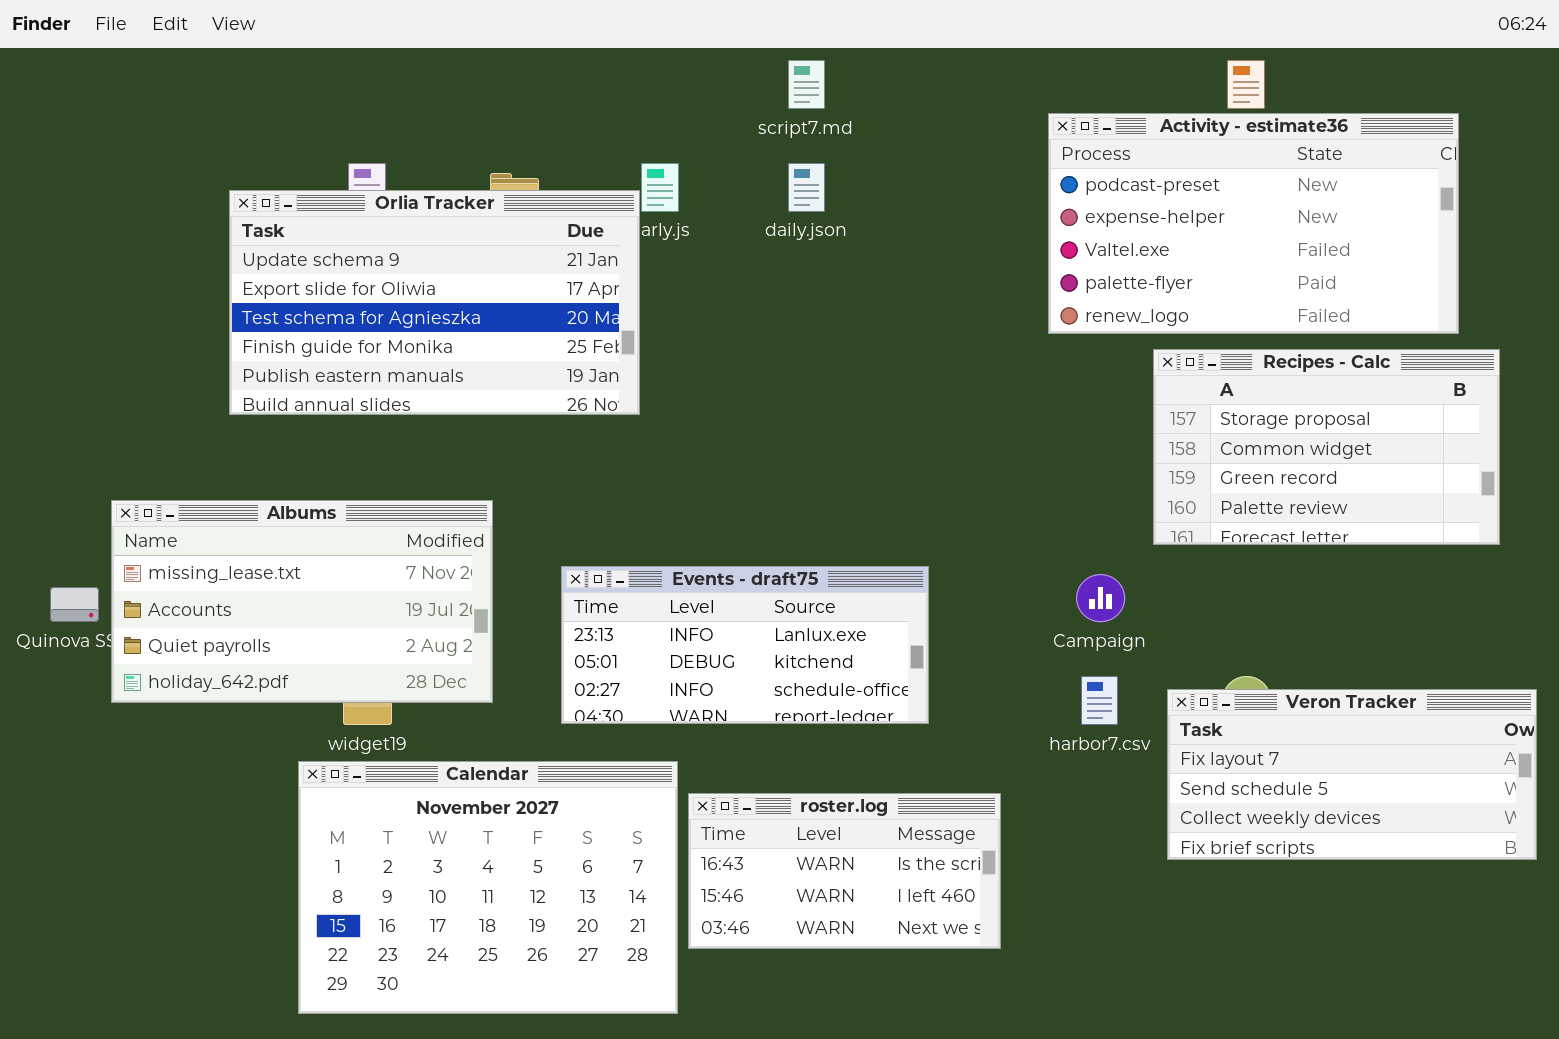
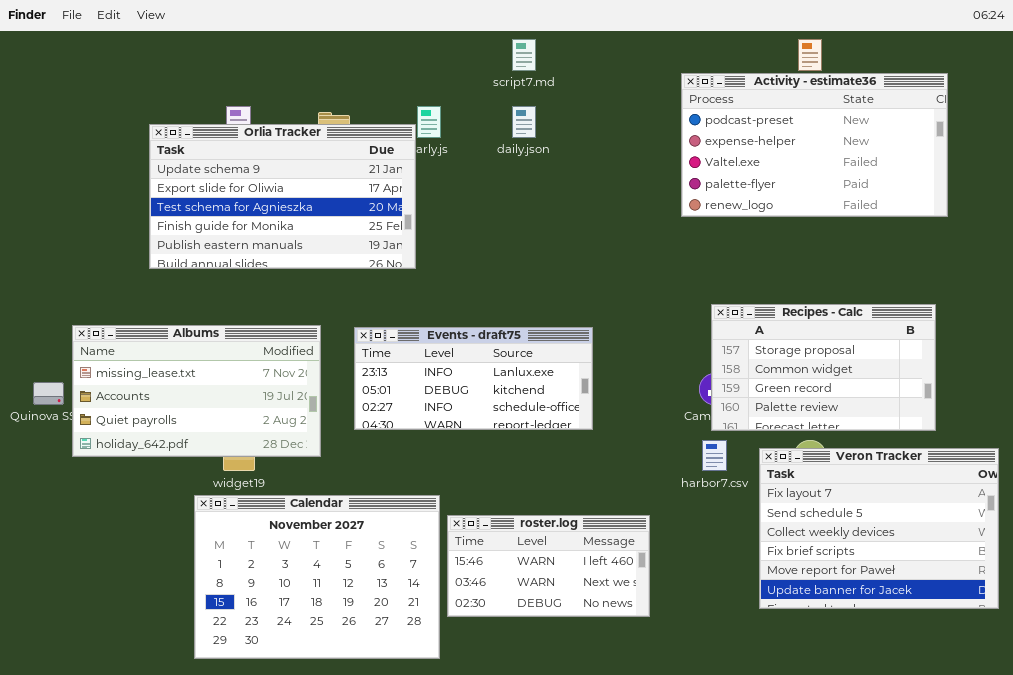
Recipes - Calc: [1153,349,1500,545] -> [711,304,936,431], moved
Events - draft75: [561,566,929,724] -> [354,327,593,430], moved
Veron Tracker: [1167,689,1537,860] -> [759,448,999,609], resized
roster.log: [688,793,1001,949] -> [447,515,650,617], scrolled down 1 row

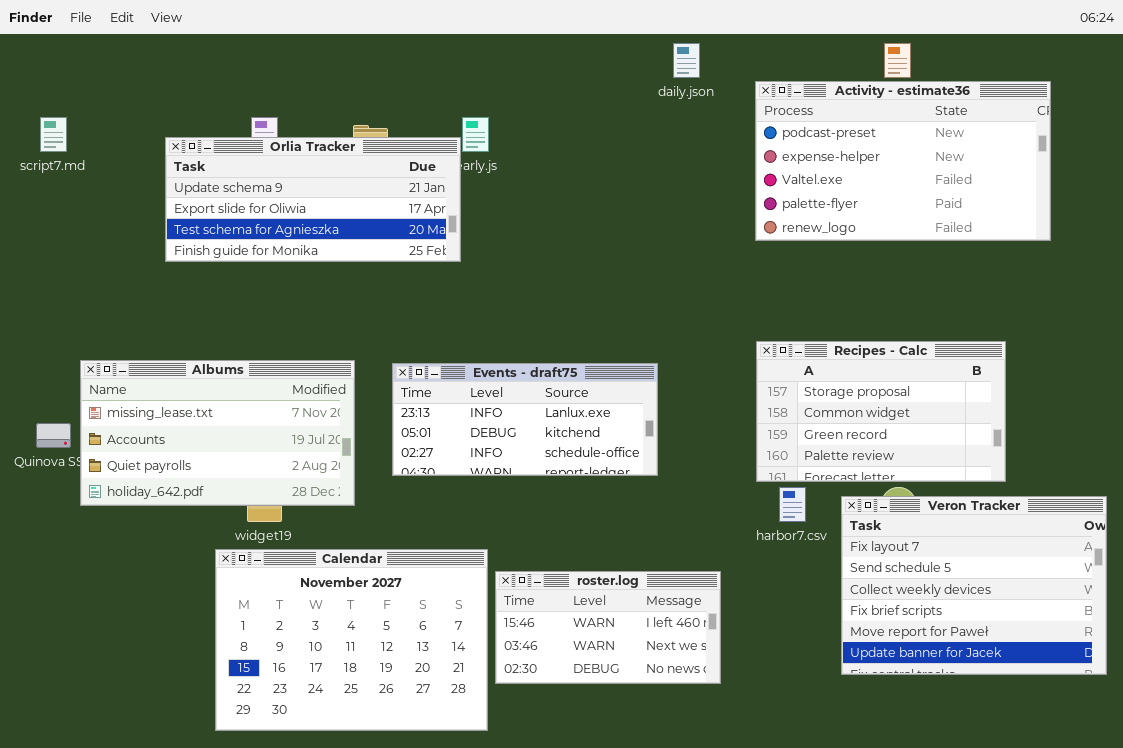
script7.md: [512,39,536,71] -> [40,117,67,152], moved
daily.json: [512,106,536,138] -> [673,43,700,78], moved
Orlia Tracker: [149,124,416,269] -> [165,137,461,262], resized
Recipes - Calc: [711,304,936,431] -> [756,341,1006,482], moved

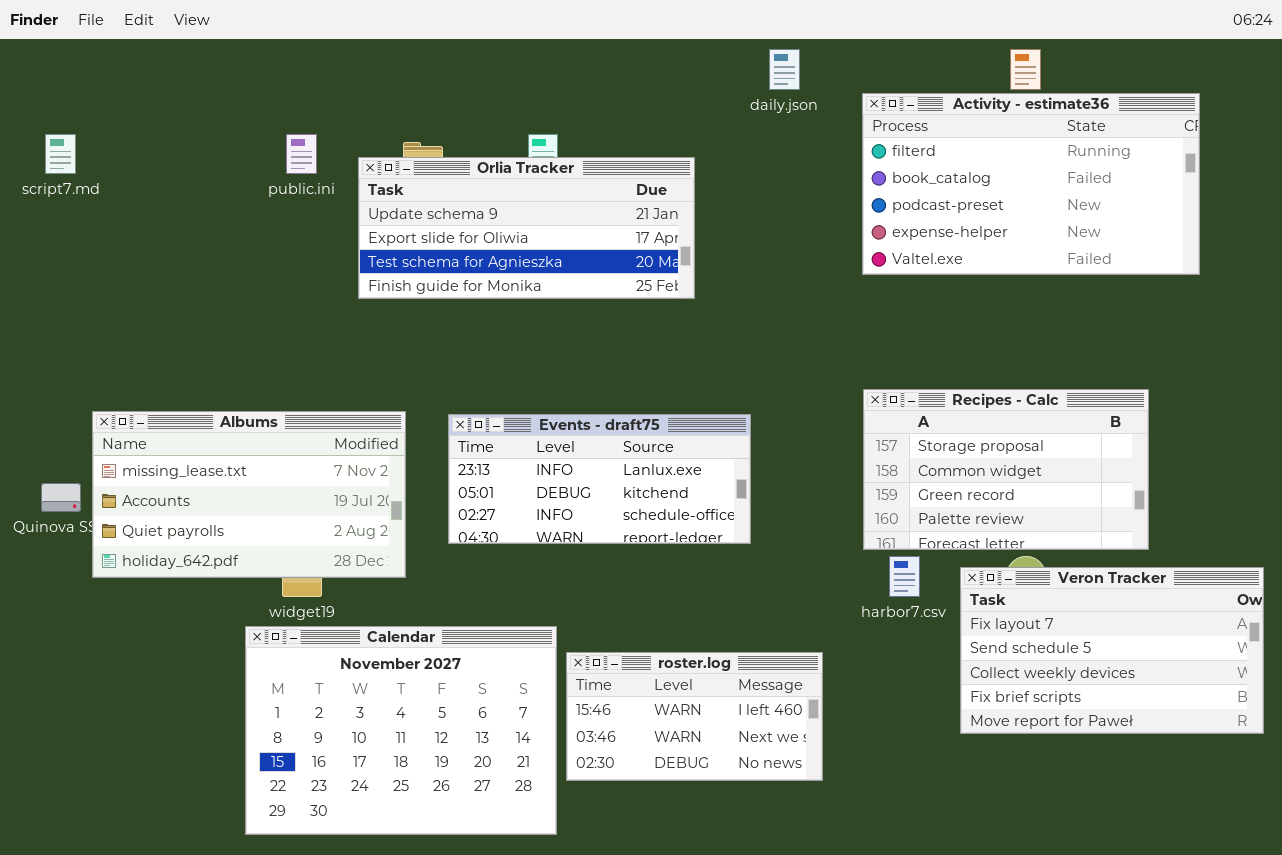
Activity - estimate36: [755,81,1051,241] -> [862,93,1200,275], scrolled up 2 rows
Orlia Tracker: [165,137,461,262] -> [358,157,695,299], moved
Veron Tracker: [841,496,1107,675] -> [960,567,1264,734], resized

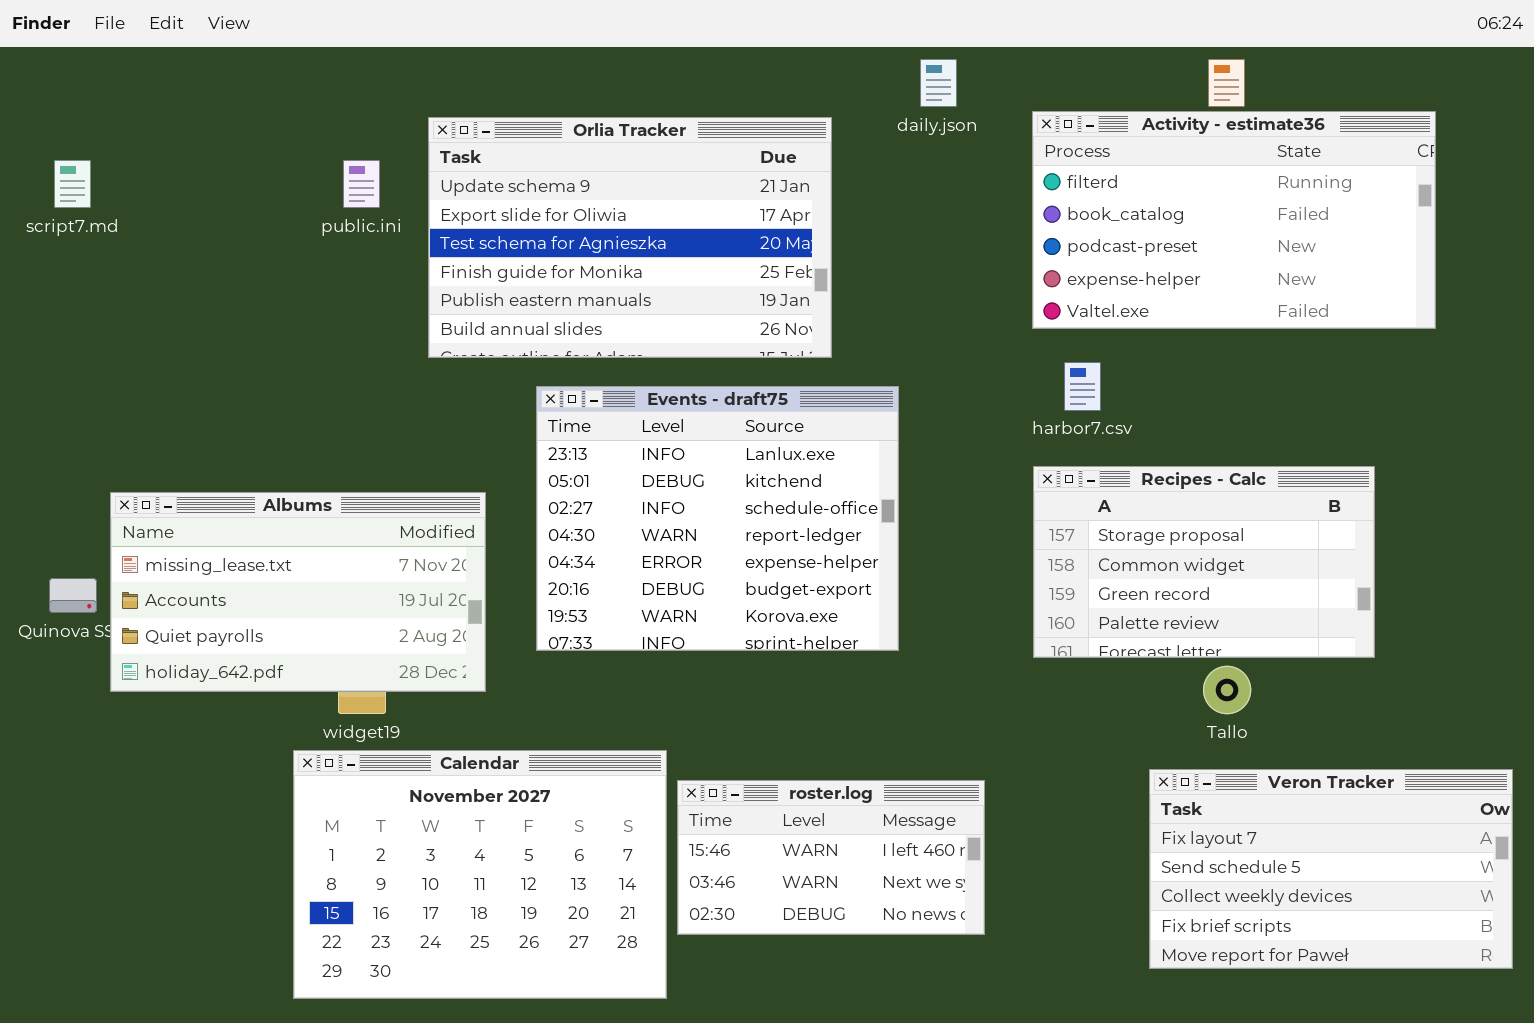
Orlia Tracker: [358,157,695,299] -> [428,117,832,358], resized
Events - draft75: [448,414,751,544] -> [536,386,899,651], resized
harbor7.csv: [889,556,920,597] -> [1064,362,1101,411], moved
Veron Tracker: [960,567,1264,734] -> [1149,769,1513,969], moved

